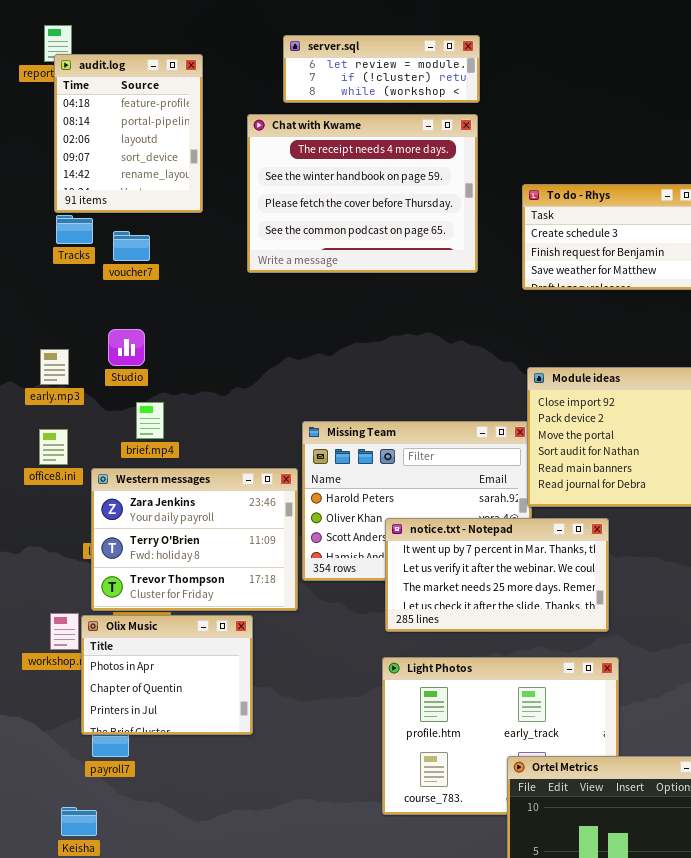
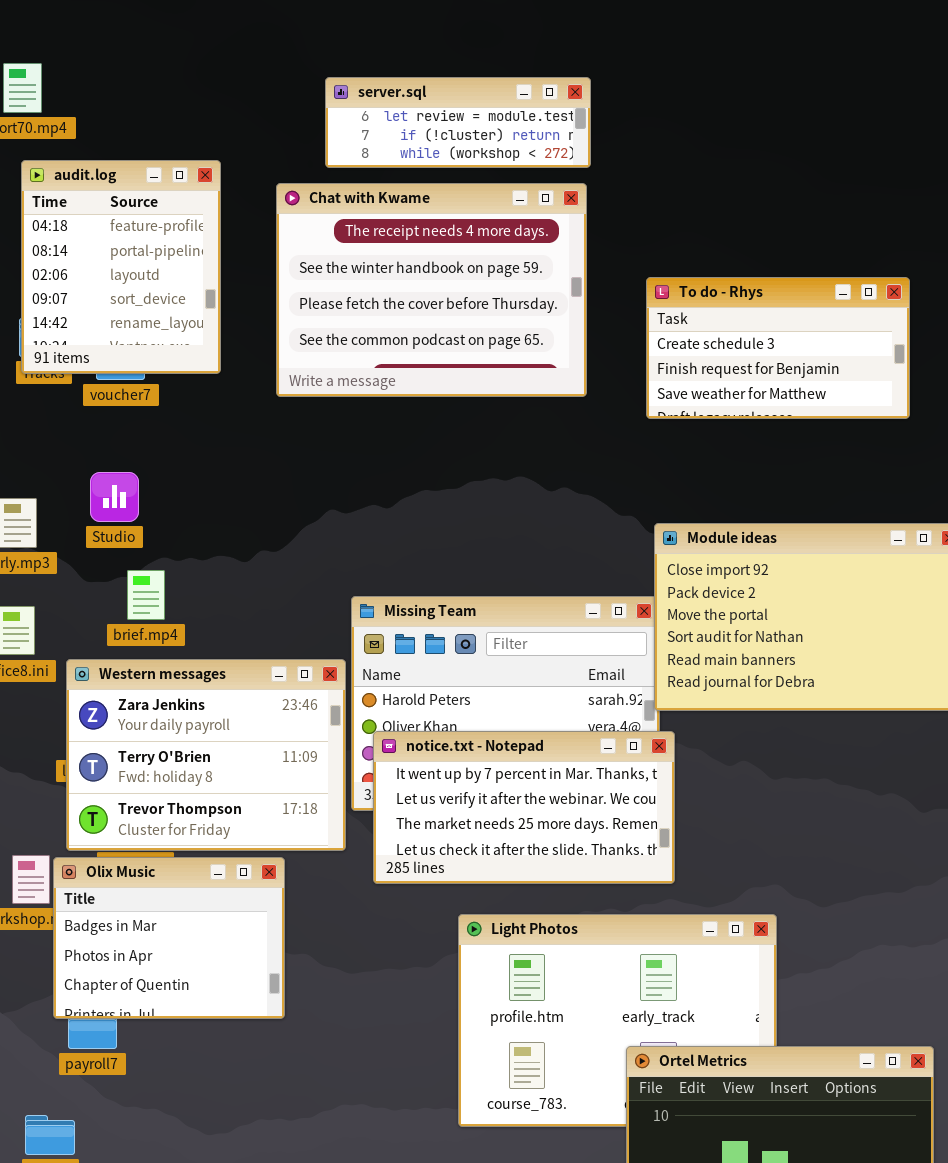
audit.log: [54,54,203,213] -> [21,160,221,374], moved
notice.txt - Notepad: [385,518,609,632] -> [373,731,675,884], moved
Olix Music: [81,615,253,735] -> [53,857,285,1019], scrolled up 1 row

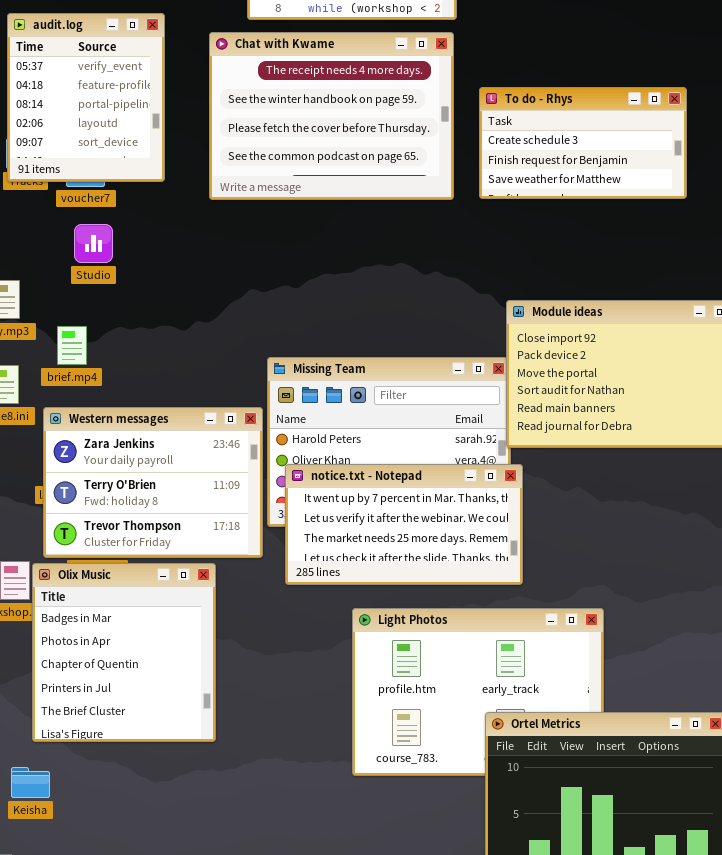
audit.log: [21,160,221,374] -> [7,13,165,182], scrolled up 1 row
To do - Rhys: [646,277,910,419] -> [479,87,687,199], moved
Studio: [90,472,139,522] -> [74,224,113,263], moved
brief.mp4: [127,570,165,620] -> [57,326,87,365], moved
Olix Music: [53,857,285,1019] -> [32,563,216,742], resized

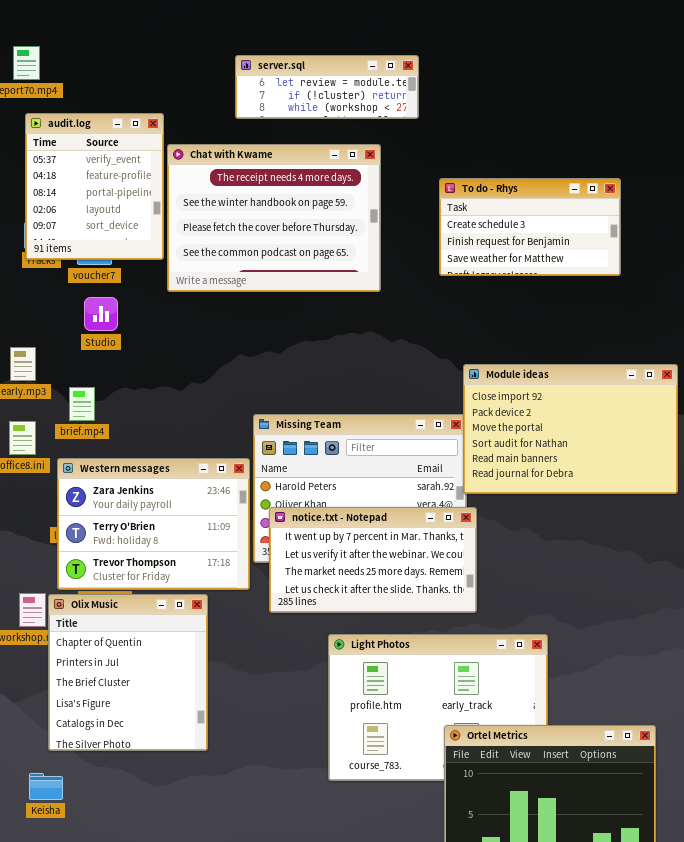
Chat with Kwame: [209,32,454,200] -> [167,144,381,292], moved
Olix Music: [32,563,216,742] -> [48,594,208,751], scrolled down 2 rows

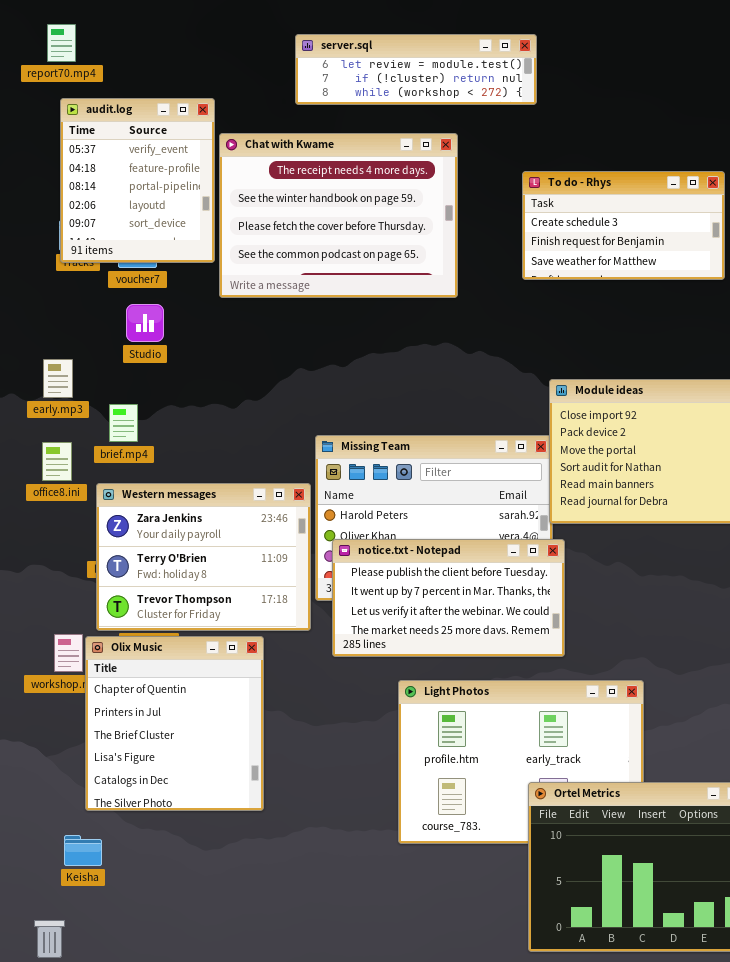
server.sql: [235,55,419,119] -> [295,34,537,105], resized
notice.txt - Notepad: [269,507,477,613] -> [332,539,565,657], scrolled up 1 row

